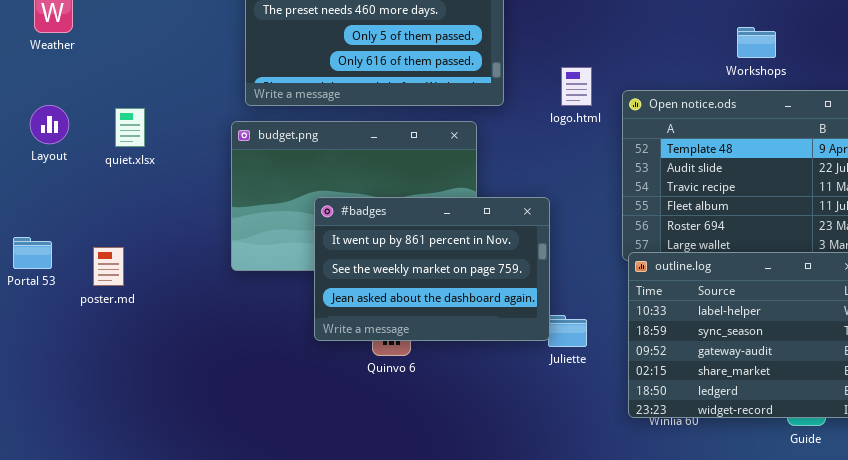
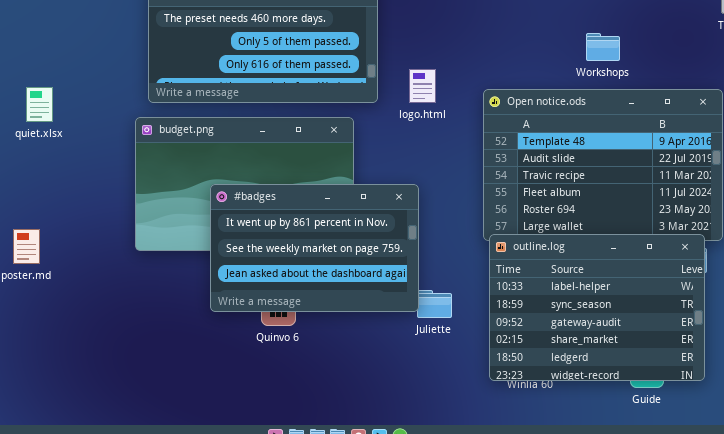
logo.html: [561,67,592,106] -> [409,69,436,103], moved
quiet.xlsx: [115,108,145,147] -> [26,87,53,122], moved

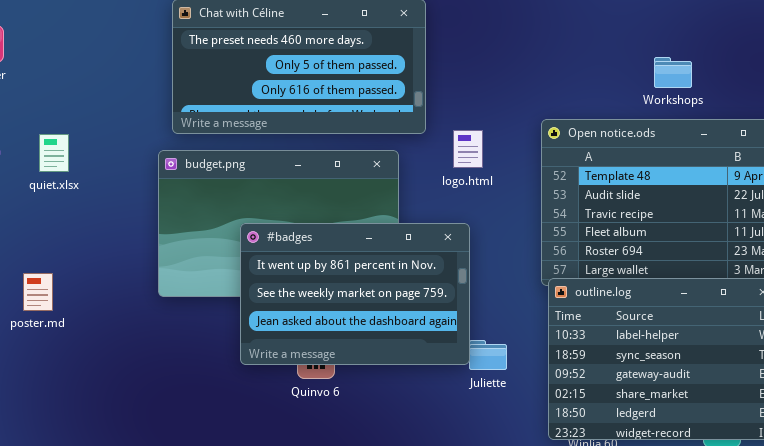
logo.html: [409,69,436,103] -> [453,130,483,168], moved
quiet.xlsx: [26,87,53,122] -> [39,134,69,172], moved

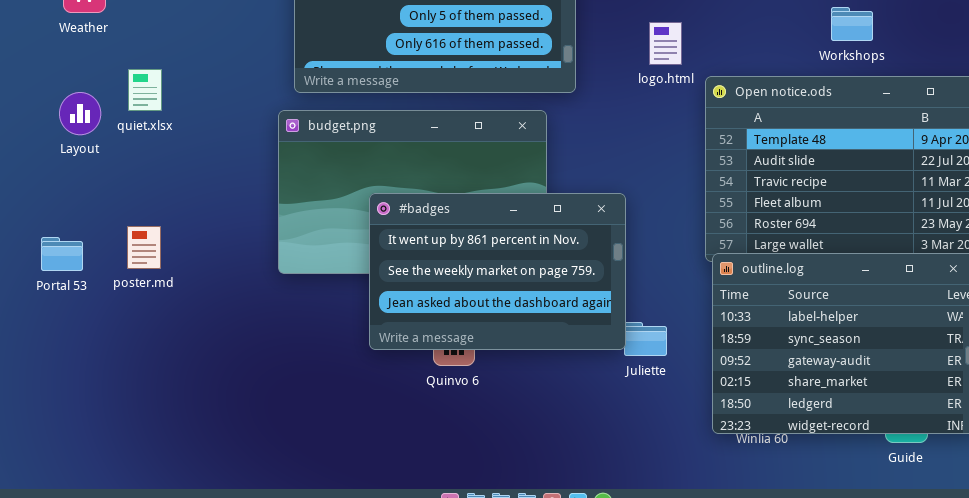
logo.html: [453,130,483,168] -> [649,22,682,65], moved
quiet.xlsx: [39,134,69,172] -> [128,69,162,111], moved
poster.md: [23,273,53,311] -> [127,226,161,269], moved

